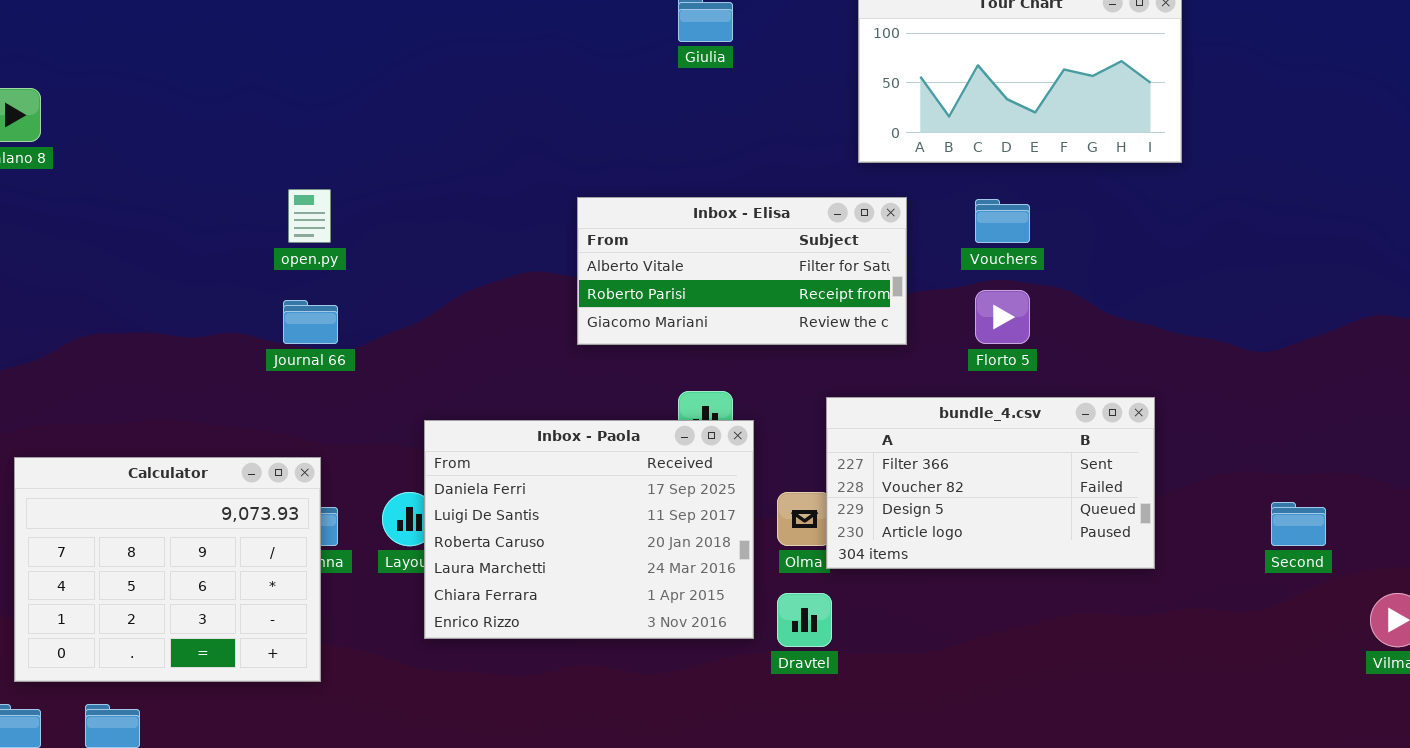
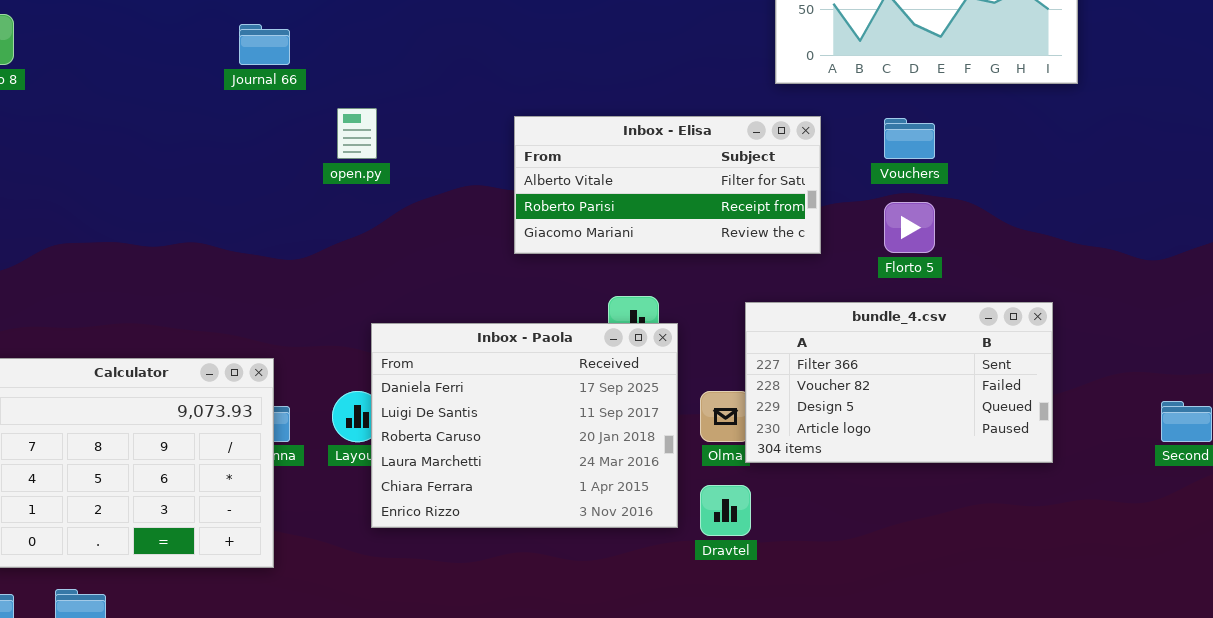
open.py: [288,189,331,243] -> [337,108,377,159], moved
Journal 66: [283,300,338,344] -> [239,24,290,65], moved

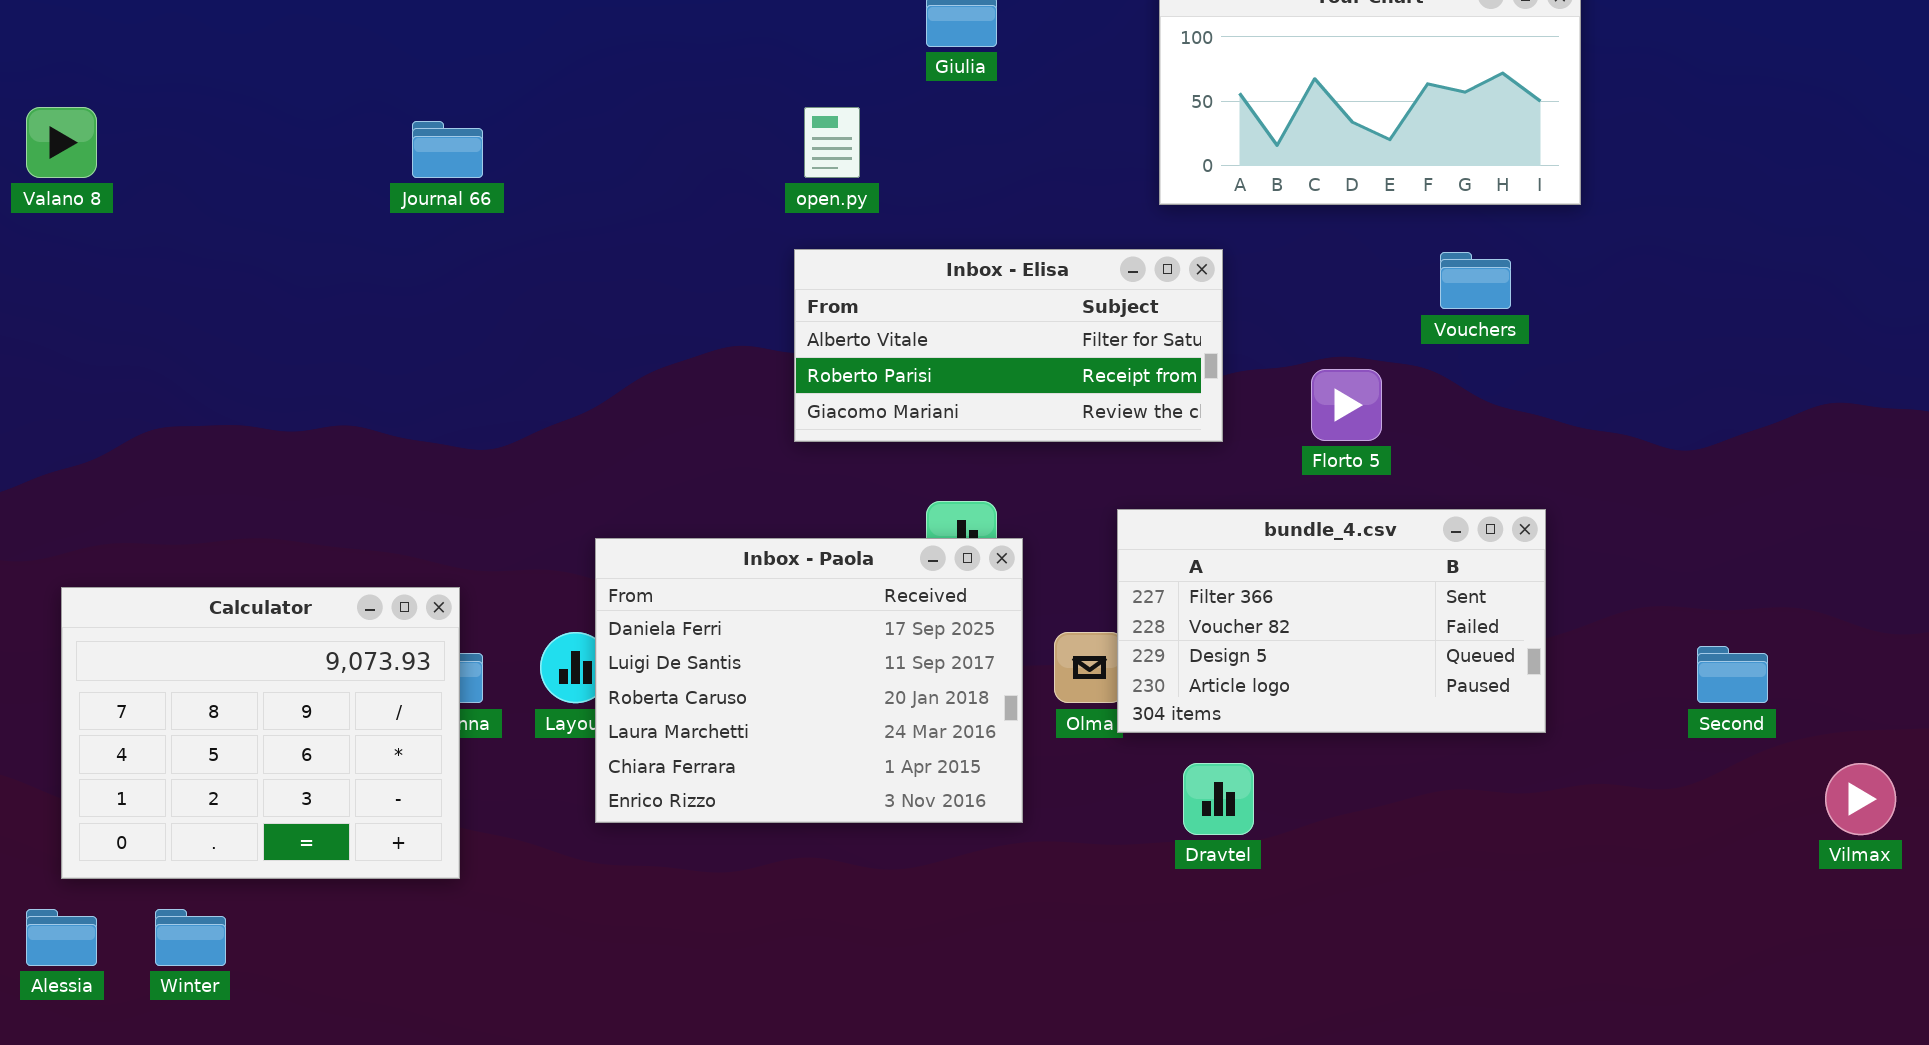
open.py: [337,108,377,159] -> [804,107,860,178], moved
Vouchers: [884,118,935,159] -> [1440,252,1511,309], moved
Dravtel: [700,485,751,536] -> [1183,763,1254,835], moved

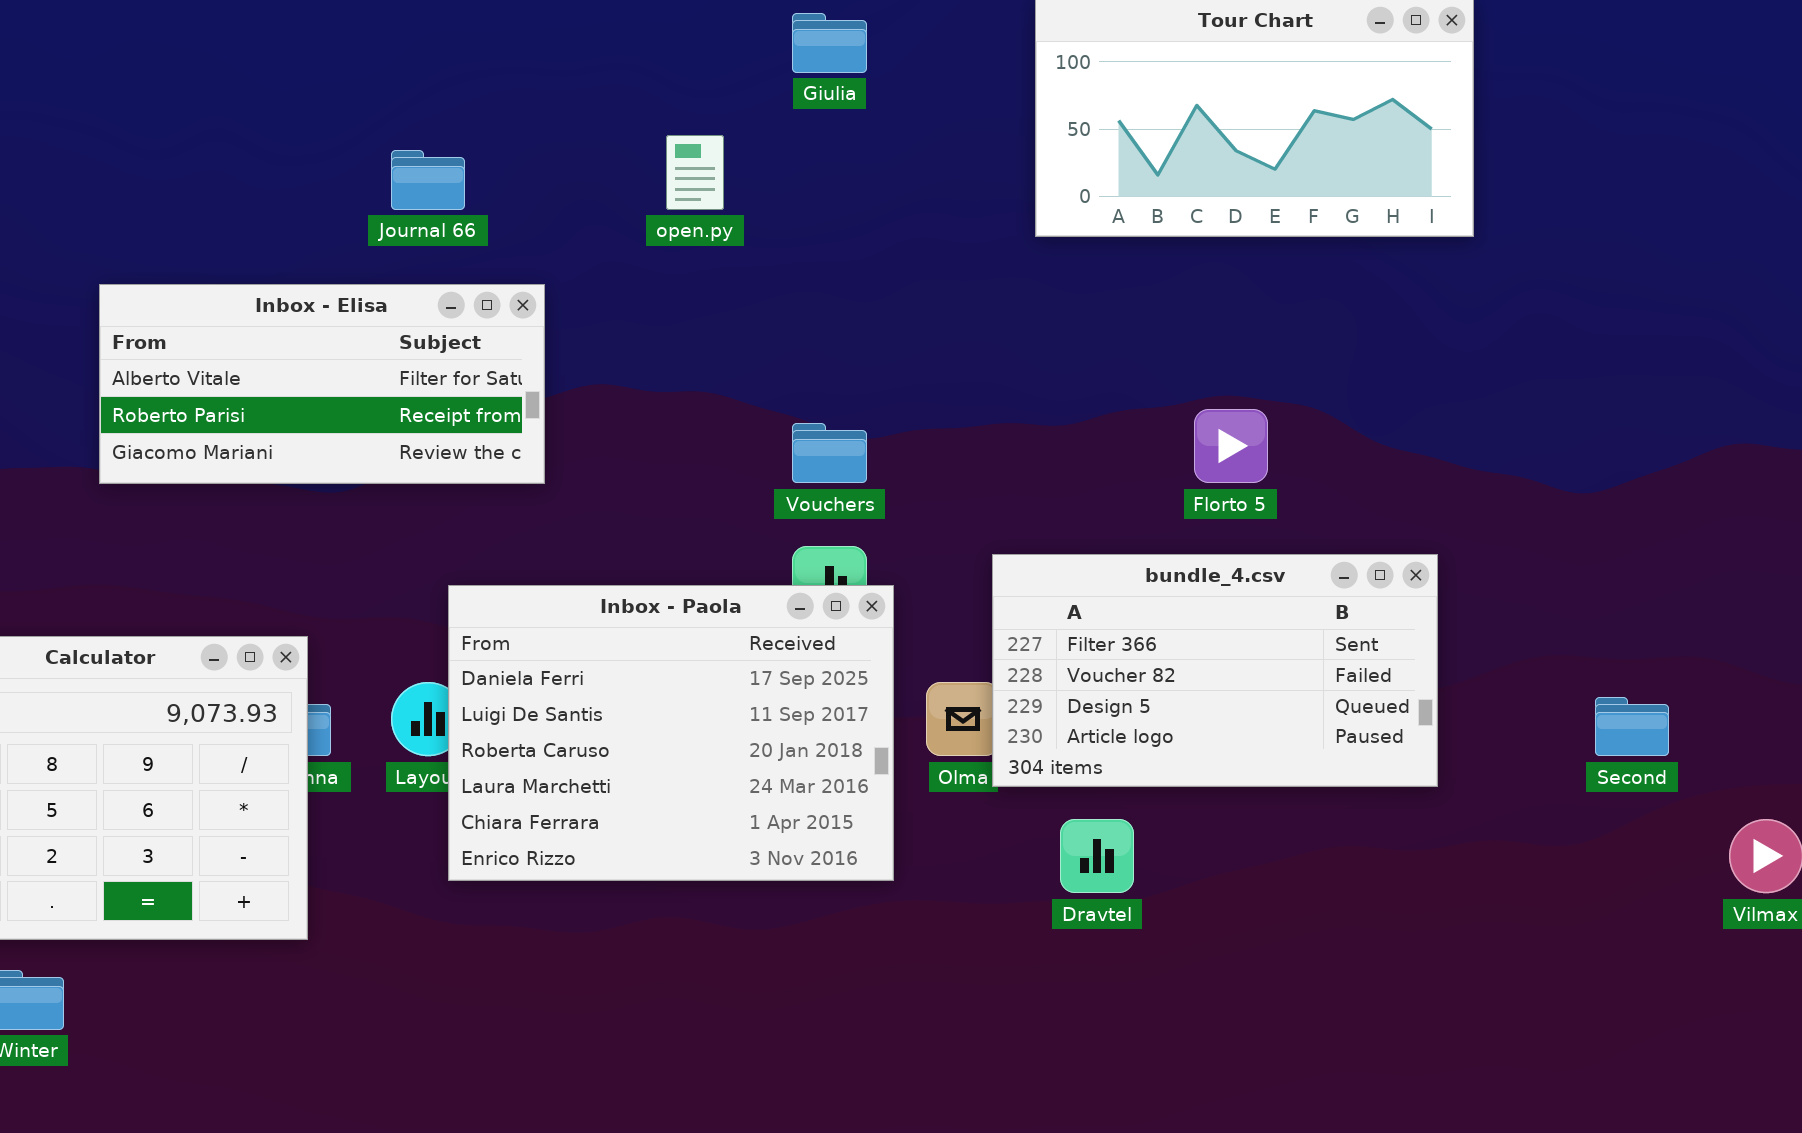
Journal 66: [412,121,483,178] -> [391,150,465,210], moved
Inbox - Elisa: [794,249,1223,442] -> [99,284,545,484], moved
Vouchers: [1440,252,1511,309] -> [792,423,867,483], moved

